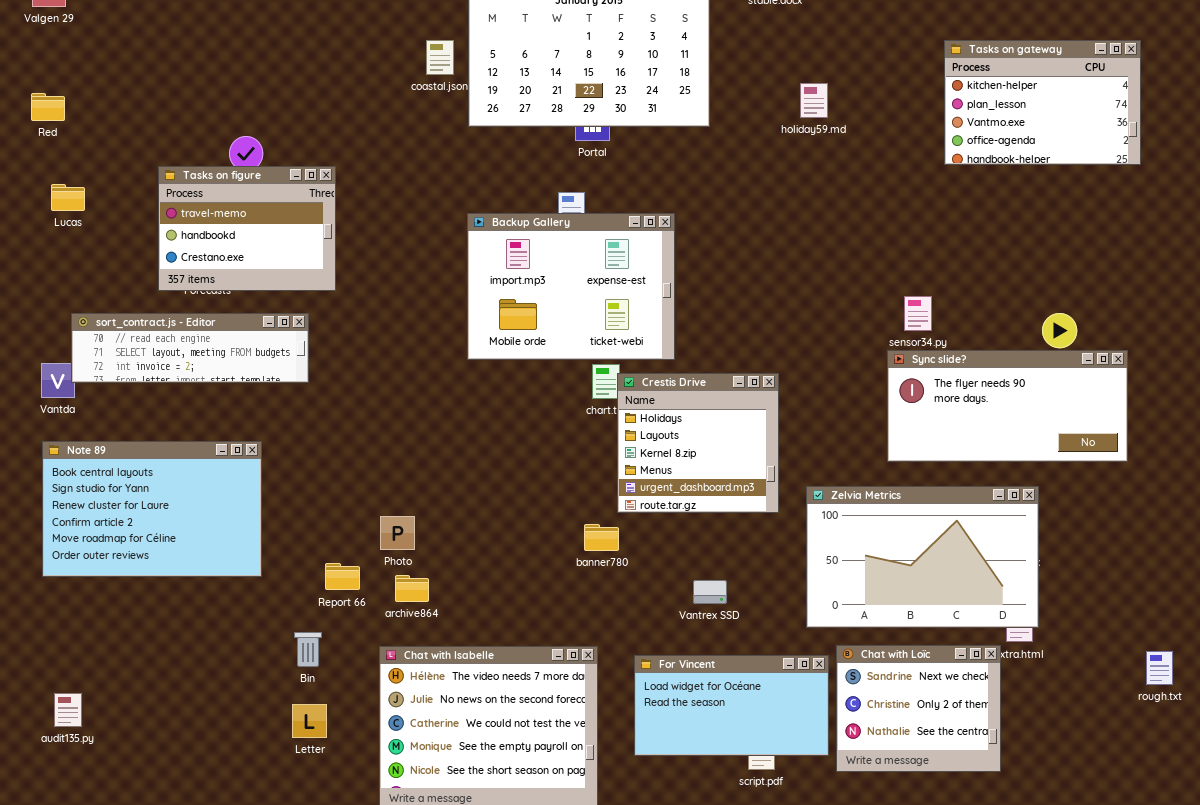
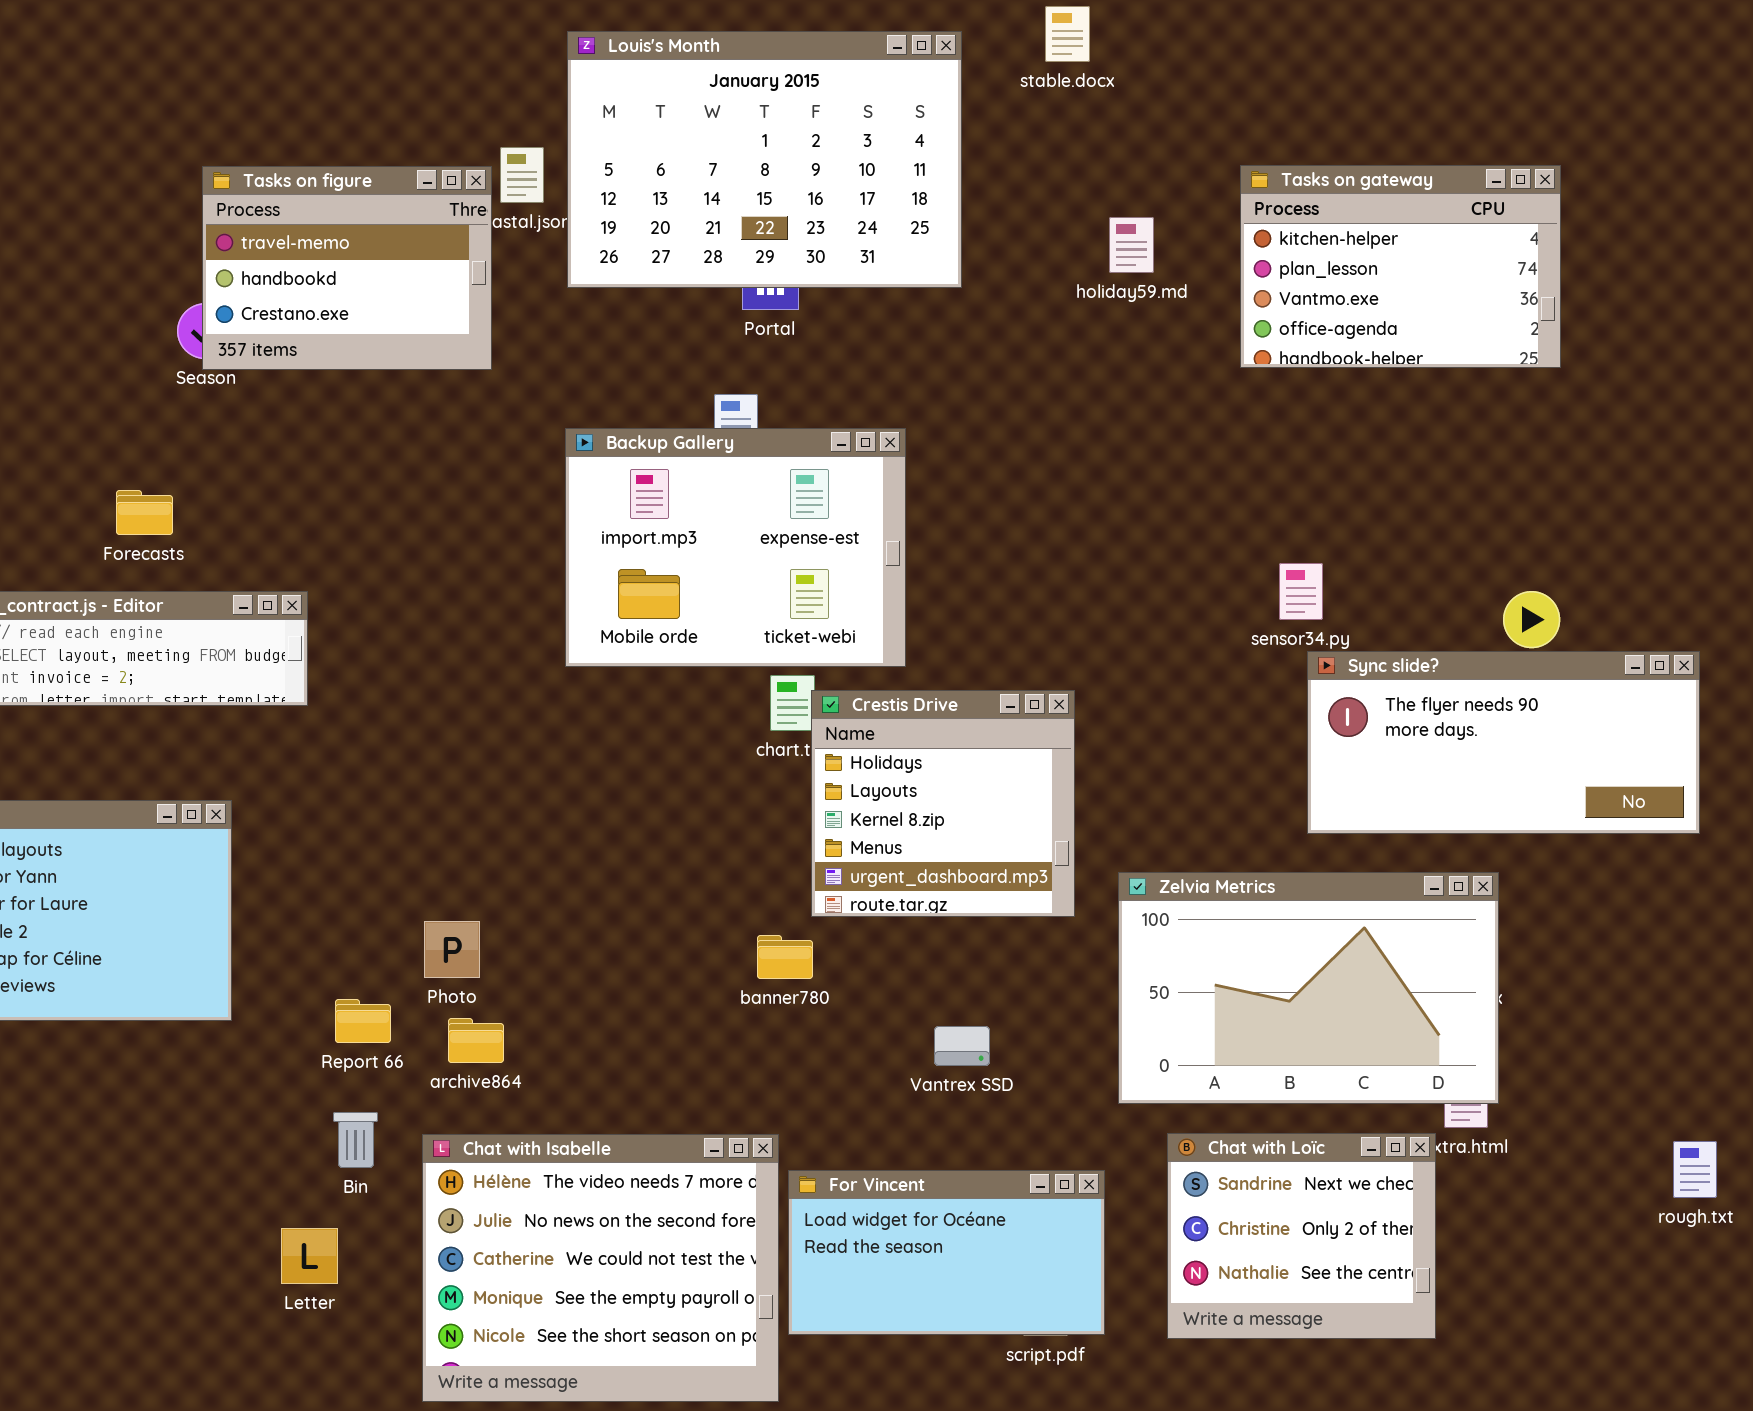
Tasks on gateway: [944,40,1141,165] -> [1240,165,1561,368], moved
Tasks on figure: [158,166,336,291] -> [202,166,492,370], moved
Sync slide?: [887,350,1128,462] -> [1307,651,1700,834], moved
Bin: [294,632,322,667] -> [333,1112,378,1168], moved
For Vincent: [634,655,829,756] -> [788,1170,1105,1335], moved

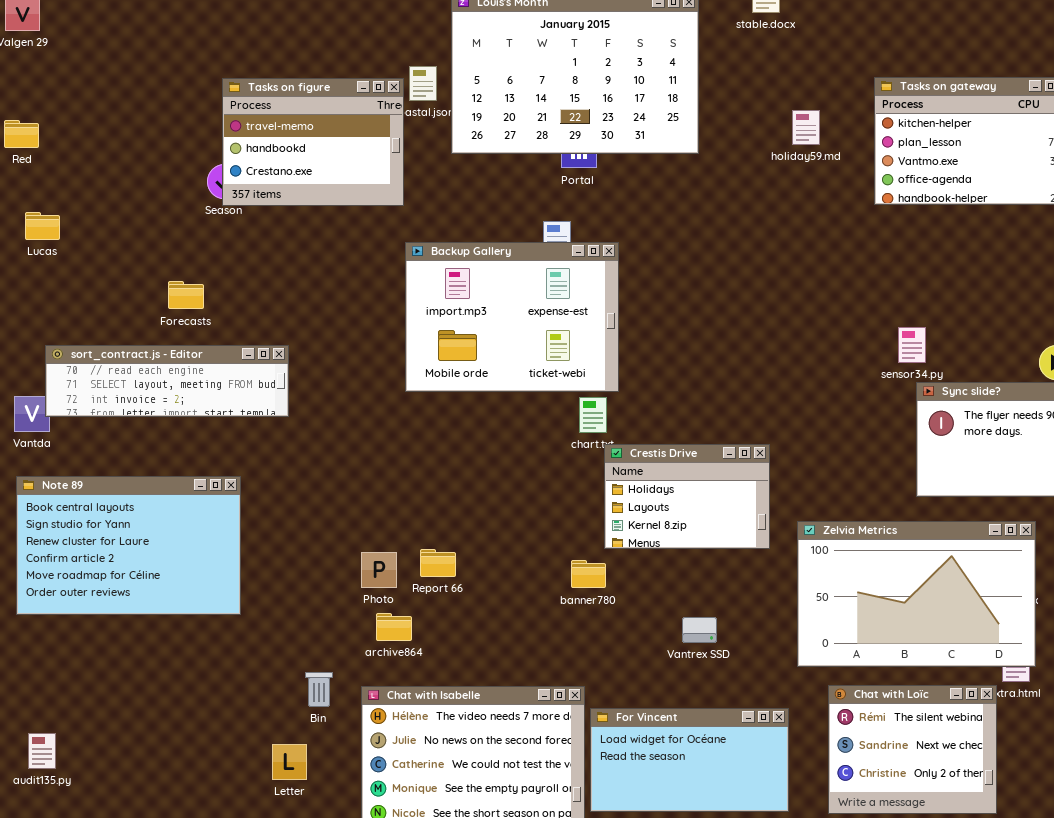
Backup Gallery: [565,428,906,667] -> [405,242,619,392], moved
Crestis Drive: [811,690,1075,917] -> [604,444,770,549], resized
Report 66: [335,999,391,1043] -> [420,549,456,577], moved
Chat with Loïc: [1167,1133,1436,1339] -> [828,685,997,814], scrolled up 1 row

